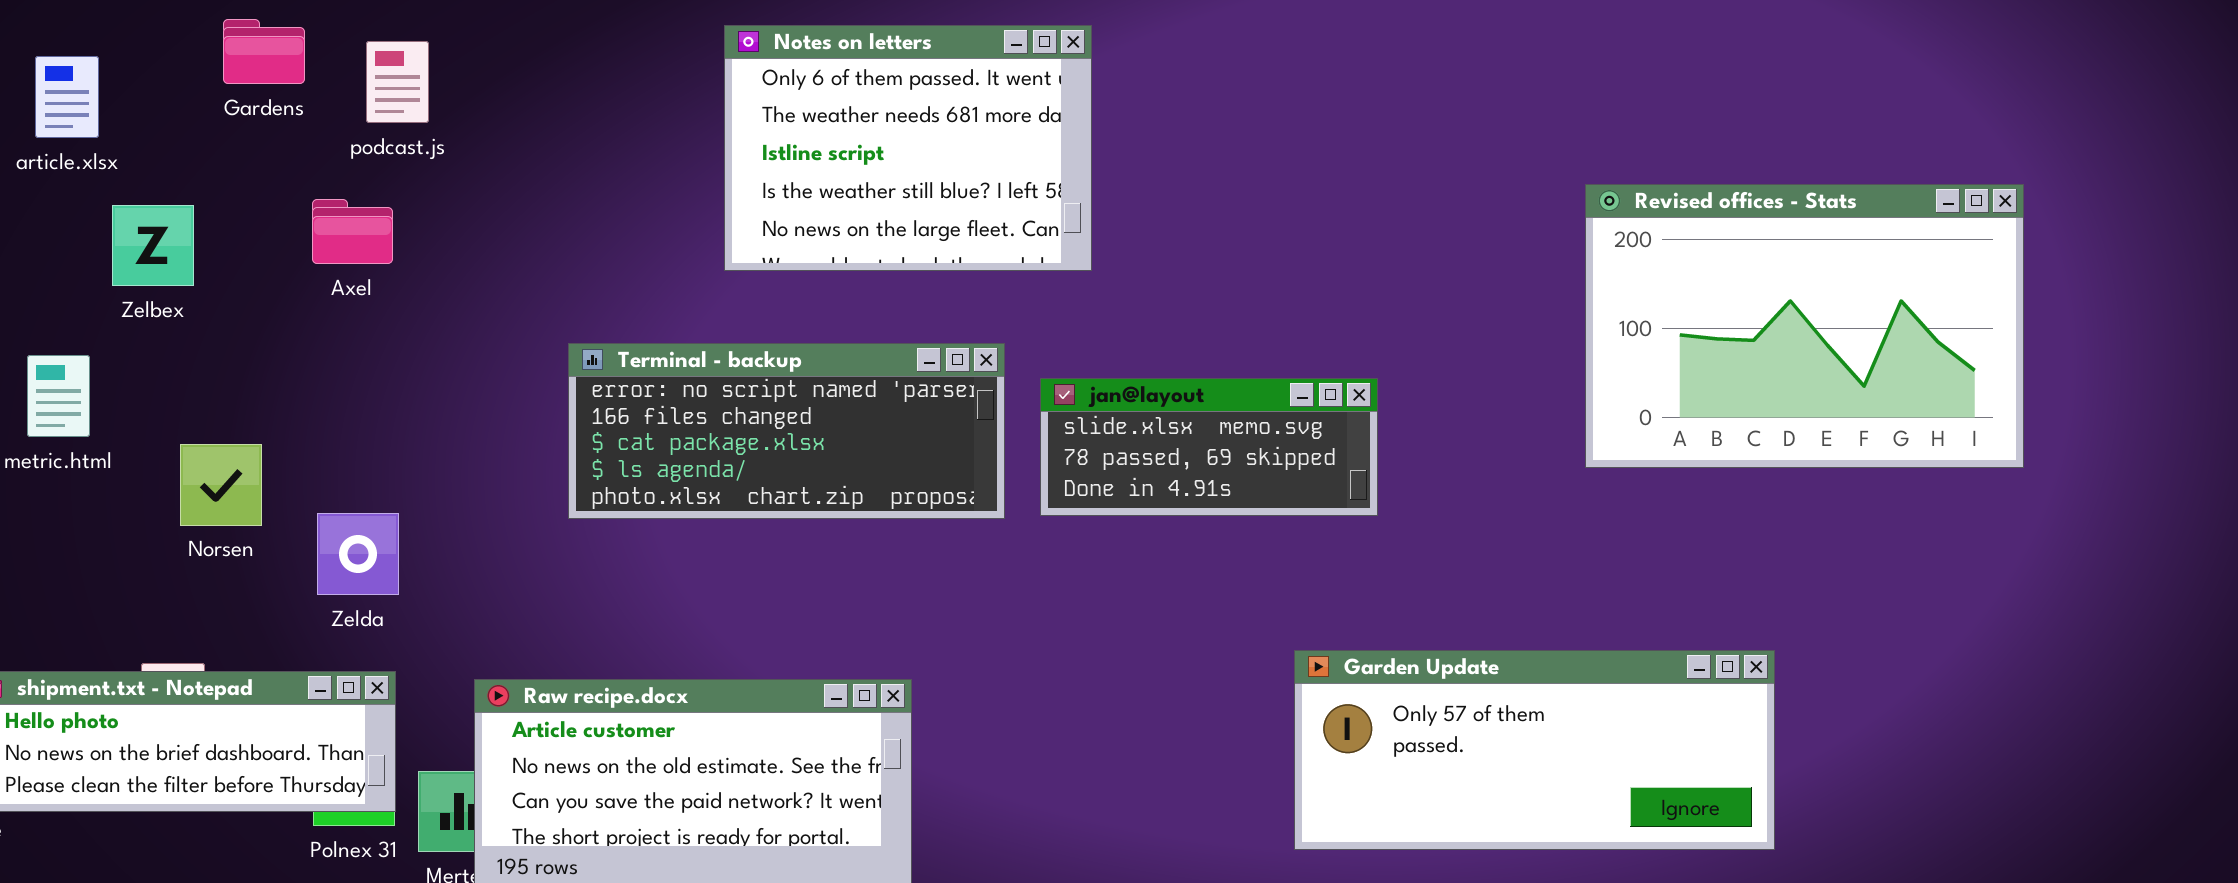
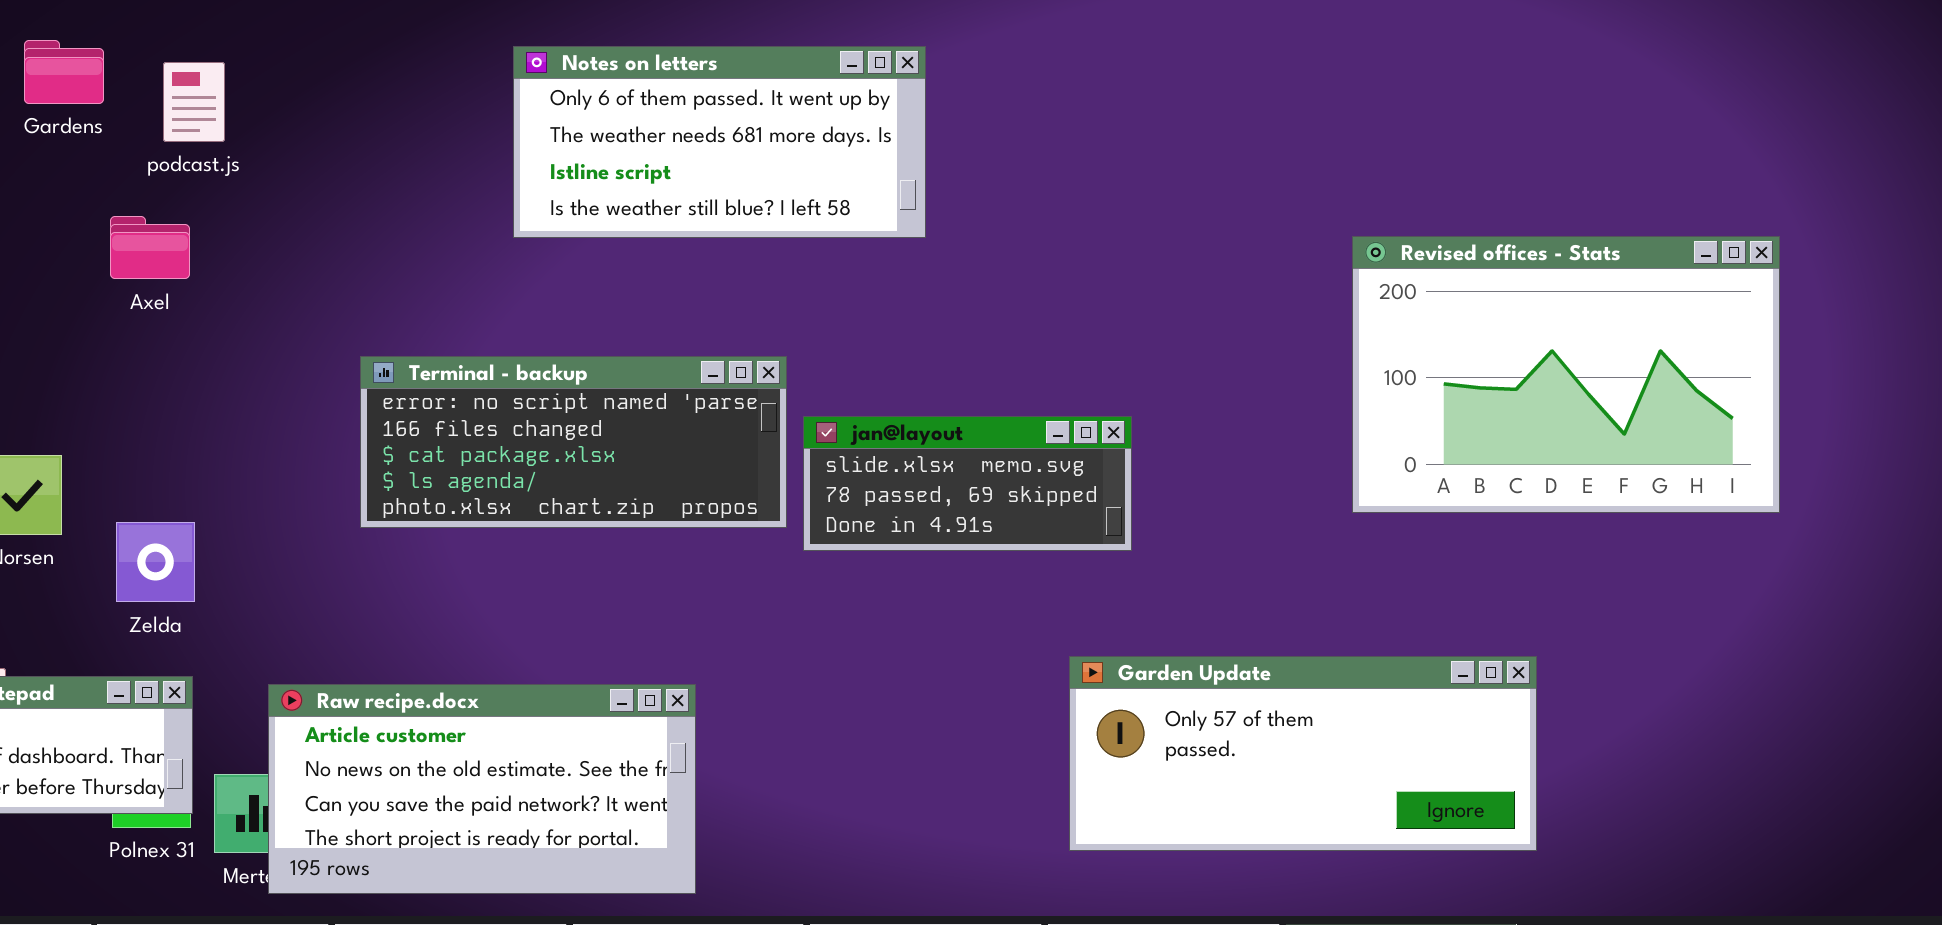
Notes on letters: [724,25,1092,271] -> [513,46,926,238], resized
Revised offices - Stats: [1585,184,2024,468] -> [1352,236,1780,513], moved
jan@layout: [1040,378,1378,516] -> [803,416,1132,551], moved

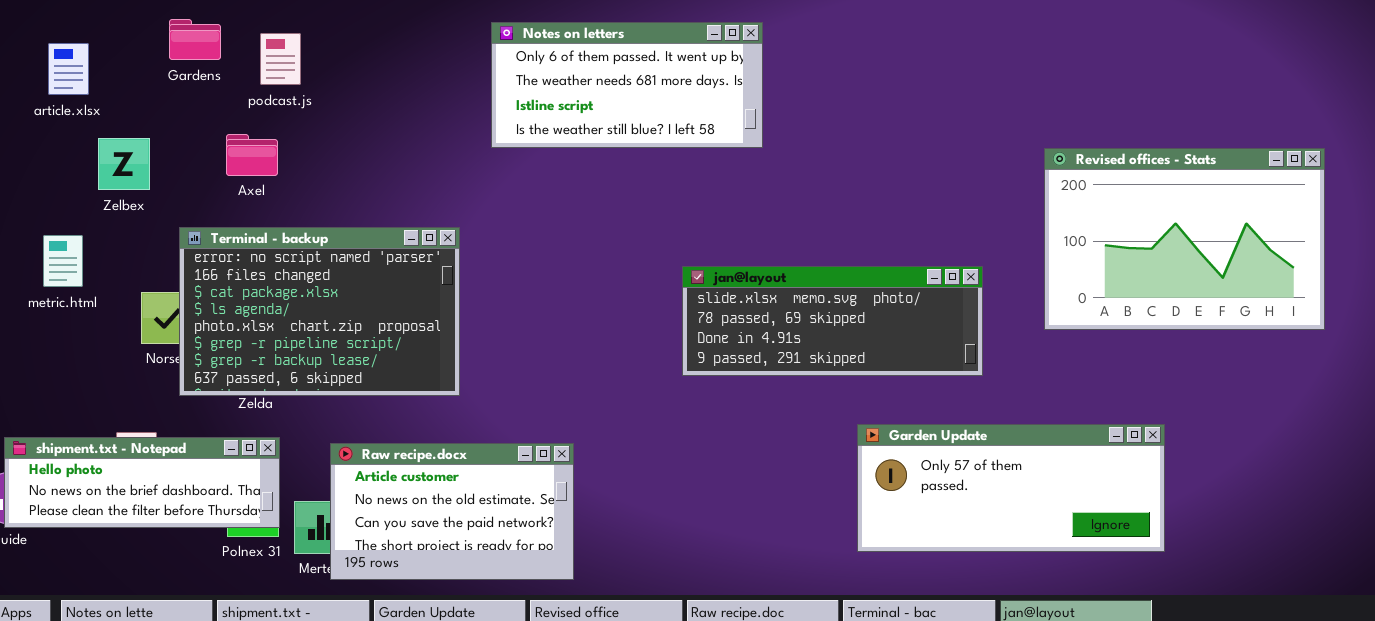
Terminal - backup: [360,356,787,528] -> [179,227,460,396], moved, resized
jan@layout: [803,416,1132,551] -> [682,266,983,376], resized
Raw recipe.docx: [268,684,696,894] -> [330,443,574,580], resized

